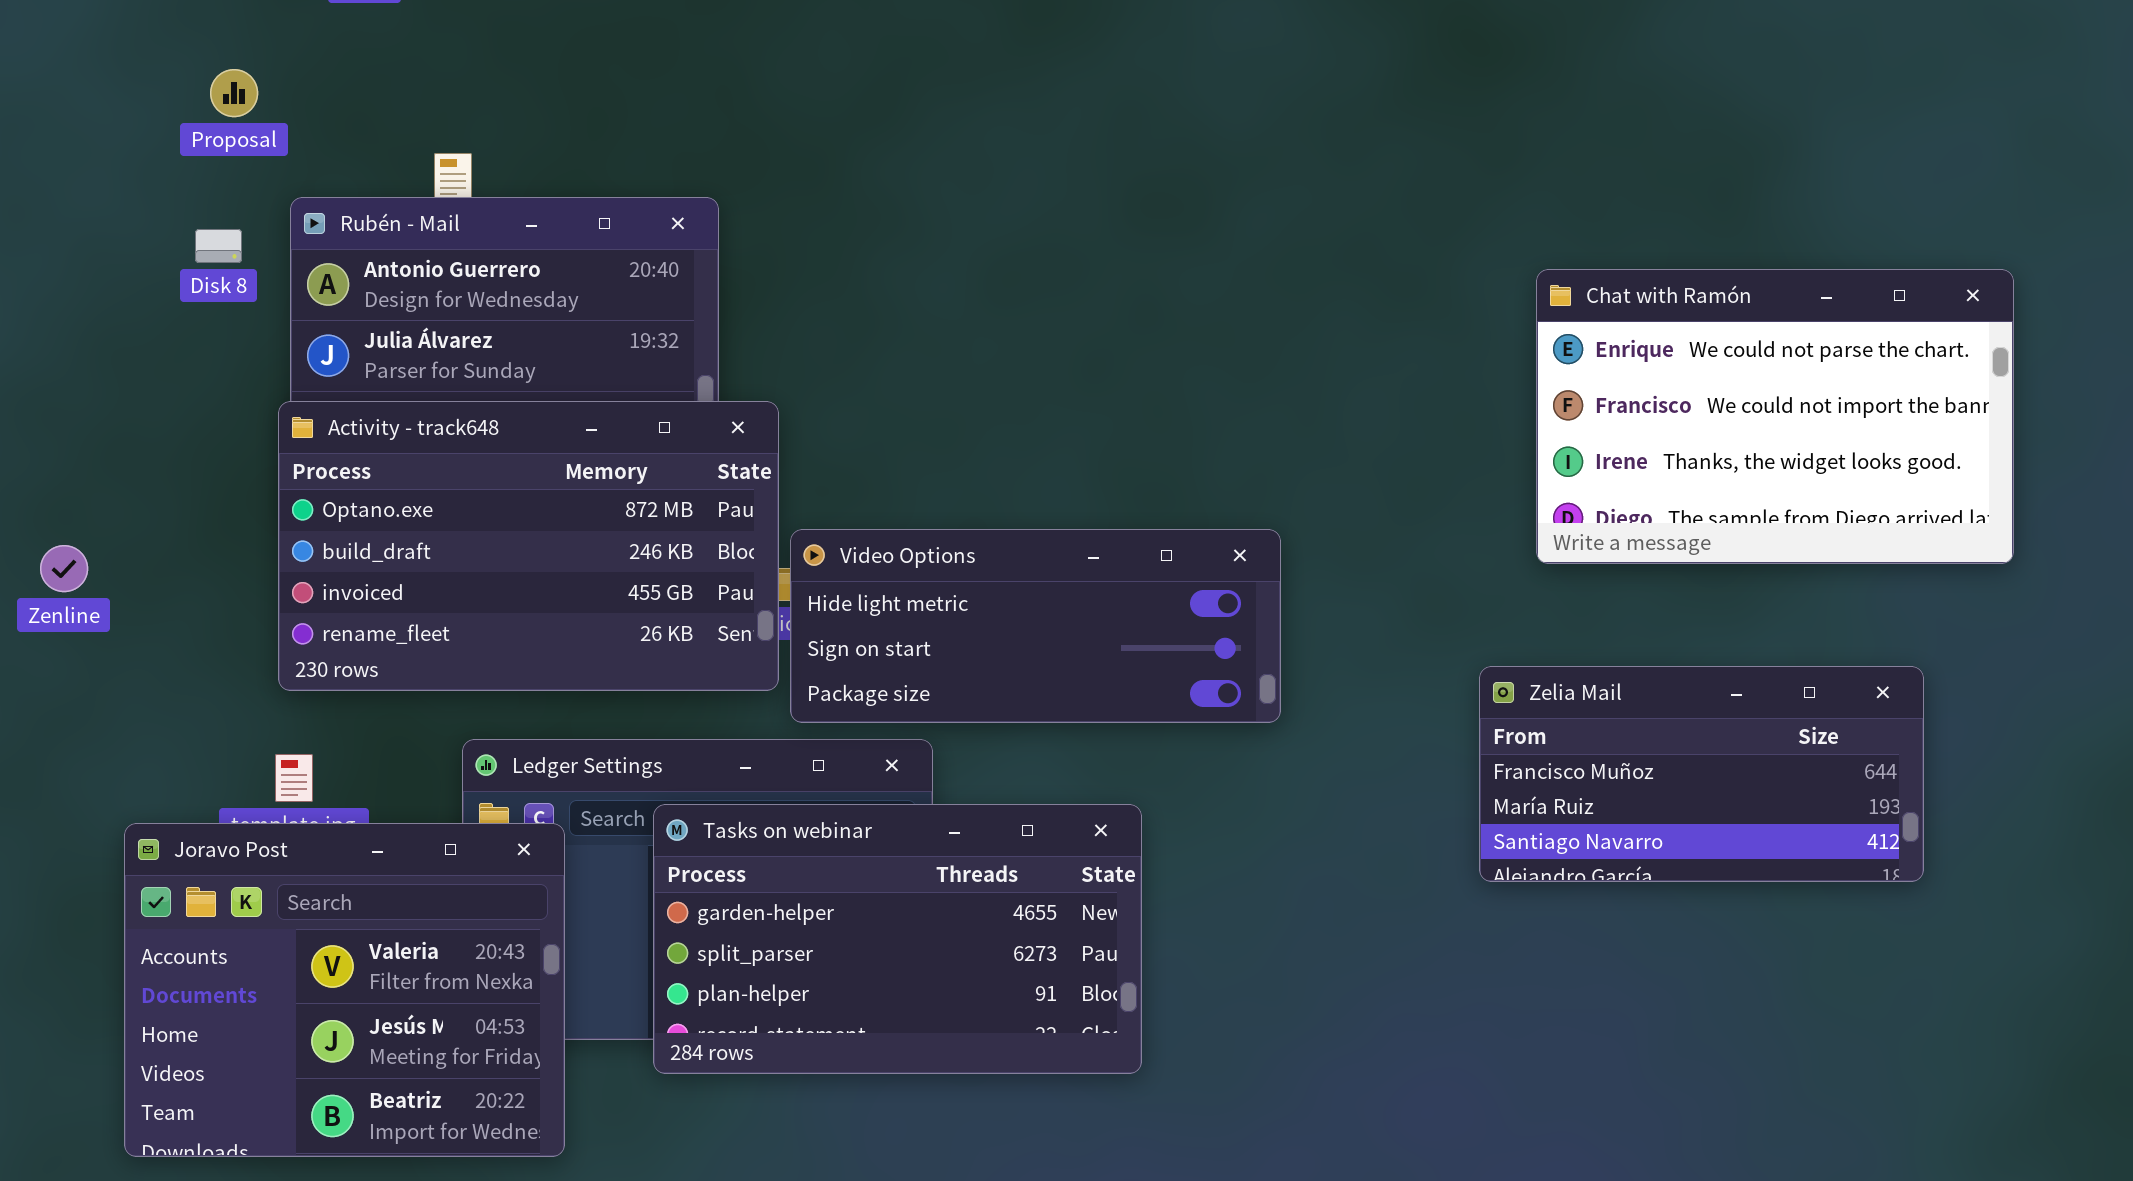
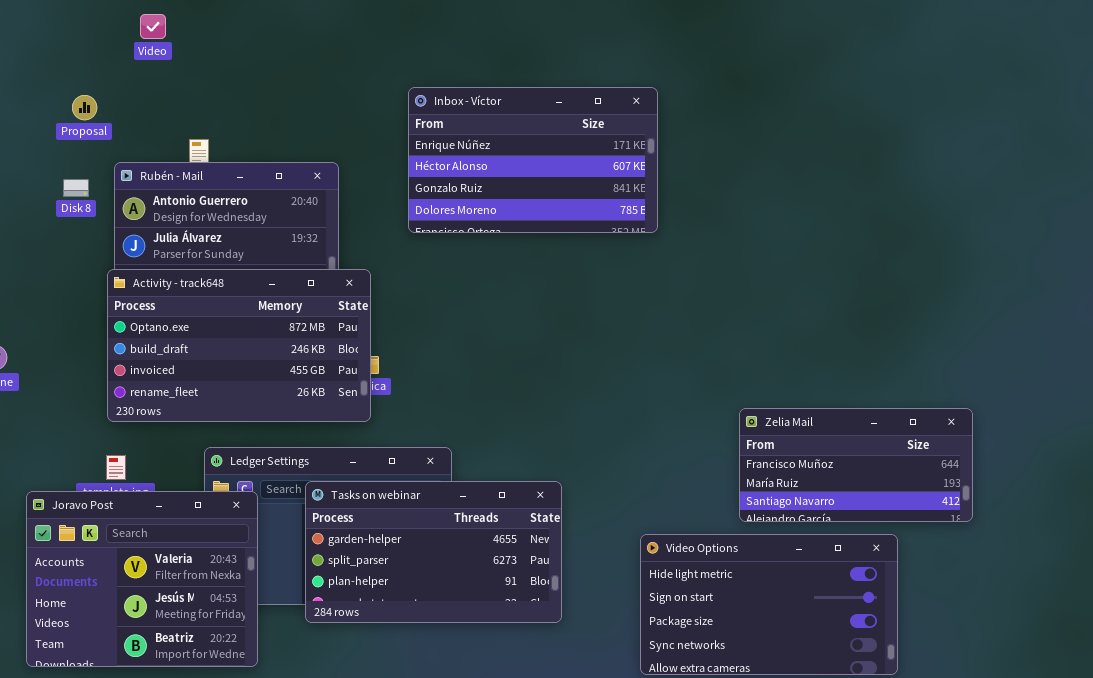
Inbox - Víctor: none -> [408,87,658,233], opened
Chat with Ramón: [1536,269,2014,564] -> none, closed
Video Options: [790,529,1281,723] -> [640,534,898,675], moved, resized

